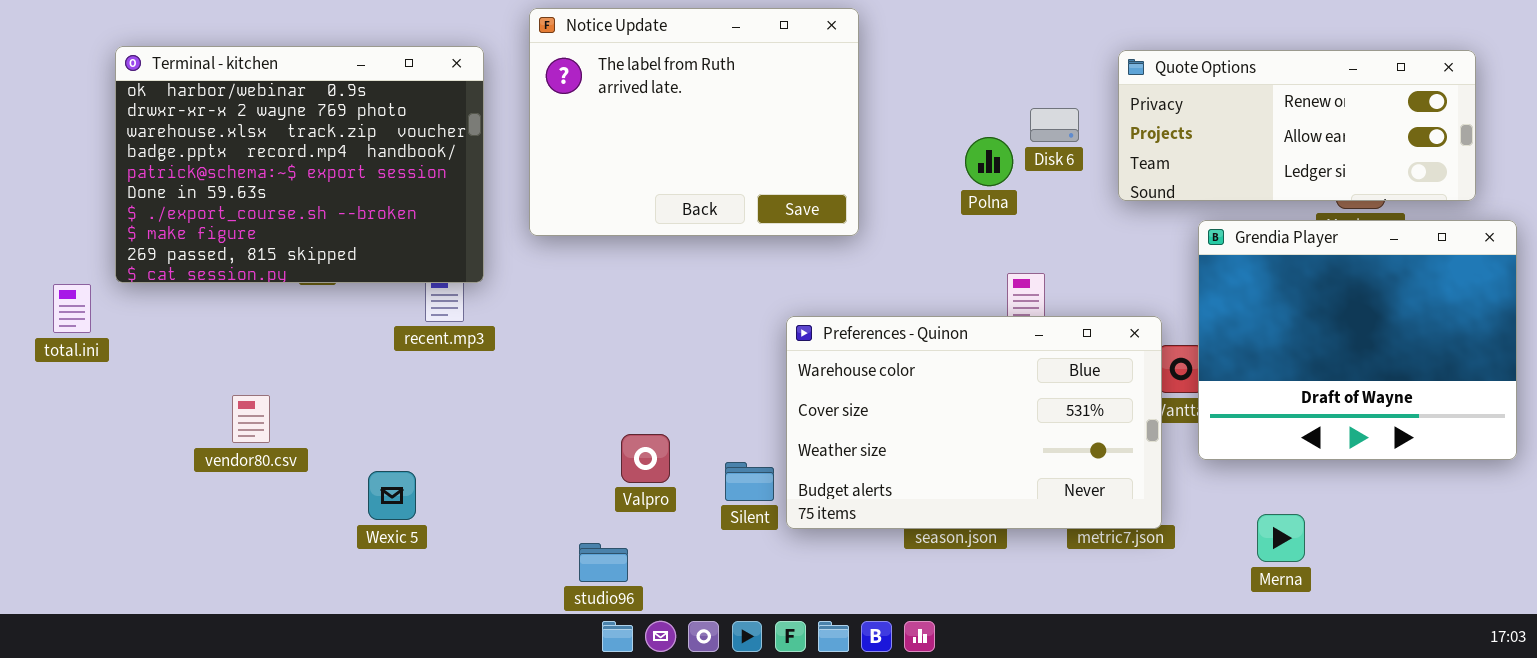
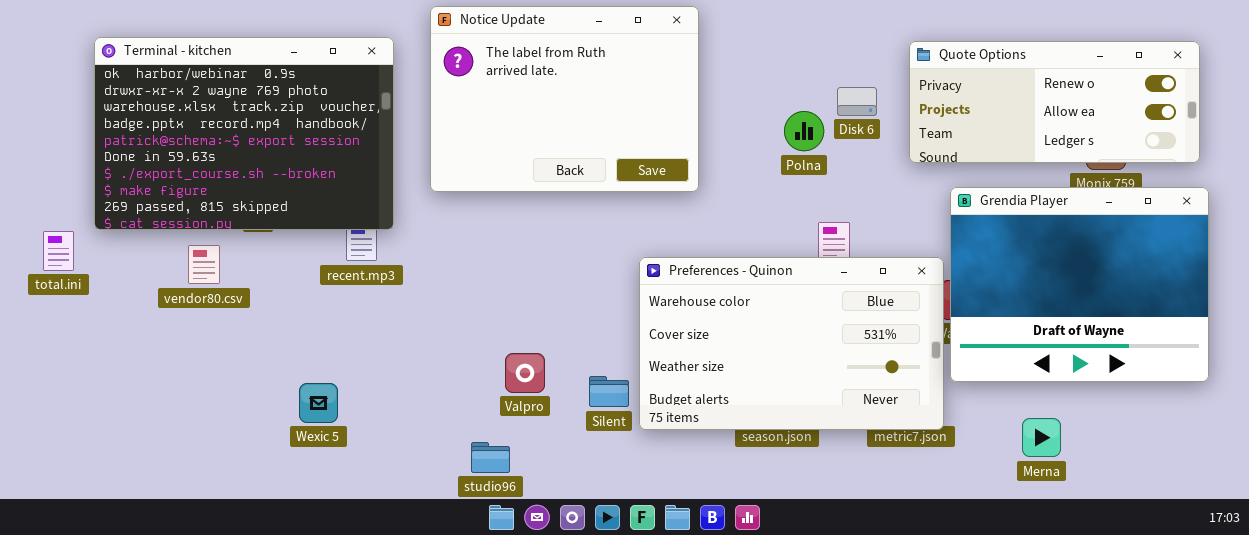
Grendia Player: [1198,220,1517,460] -> [950,187,1209,382], moved
vendor80.csv: [232,395,270,443] -> [188,245,220,284], moved

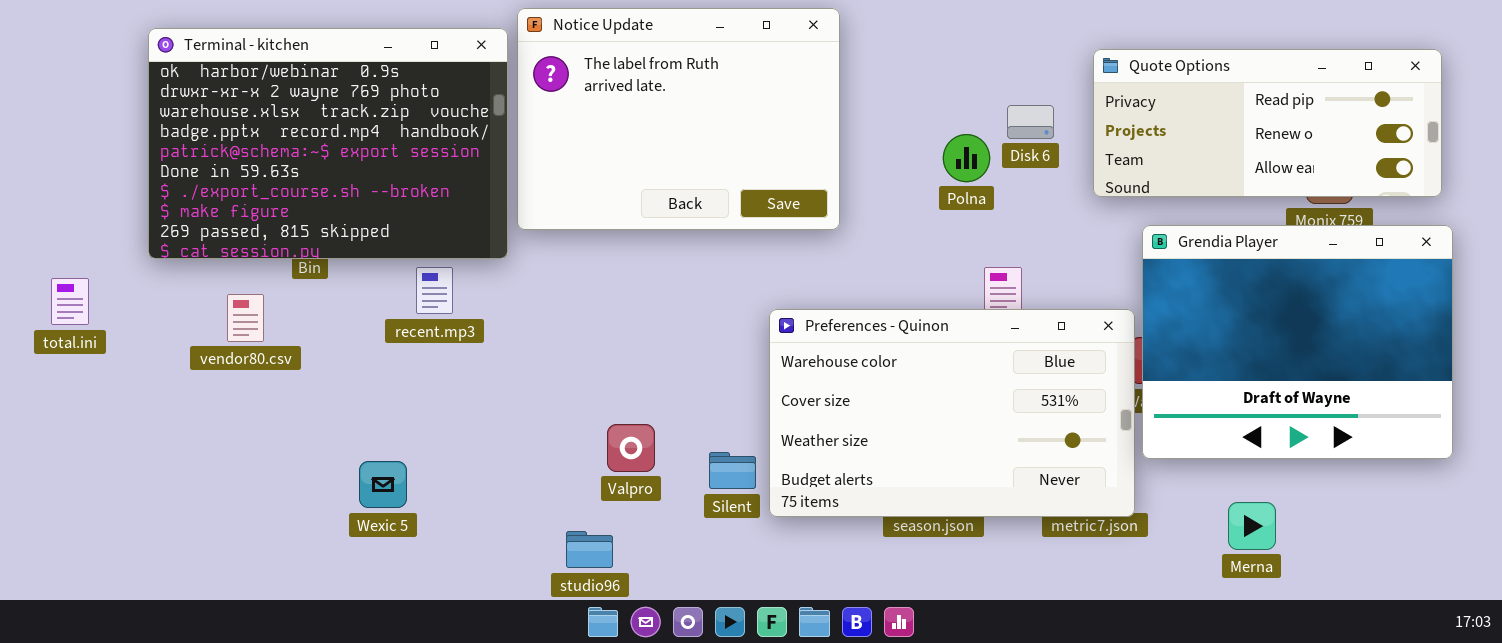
Terminal - kitchen: [94,37,394,230] -> [148,28,508,259], moved
Quote Options: [909,41,1200,163] -> [1093,49,1442,197], scrolled up 1 row

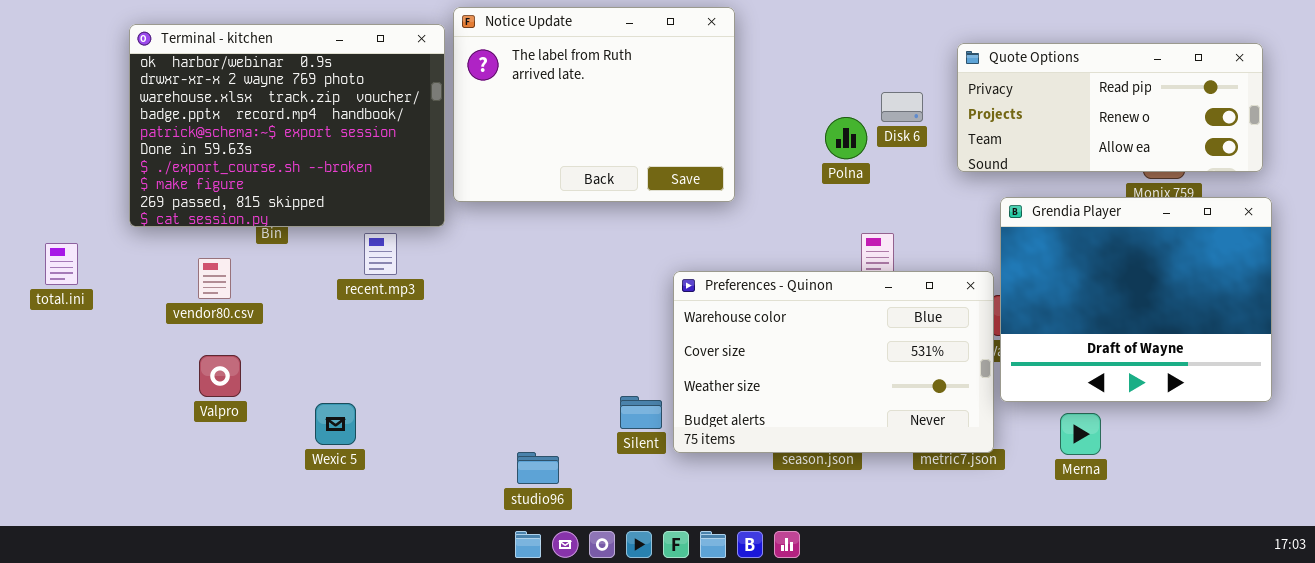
Valpro: [607,424,655,472] -> [199,355,241,397], moved
Merna: [1228,502,1276,550] -> [1060,413,1101,455], moved
studio96: [566,531,613,568] -> [517,452,559,484], moved

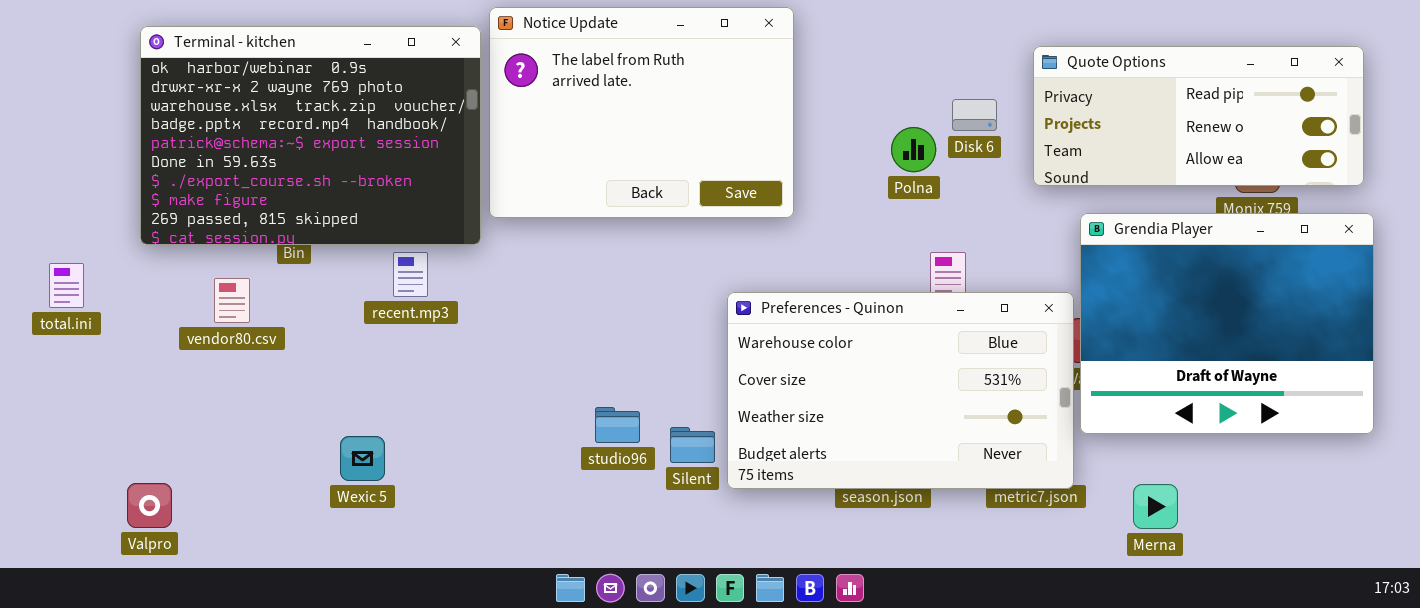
Valpro: [199,355,241,397] -> [127,483,172,528], moved
Merna: [1060,413,1101,455] -> [1133,484,1178,529], moved
studio96: [517,452,559,484] -> [595,407,640,443], moved

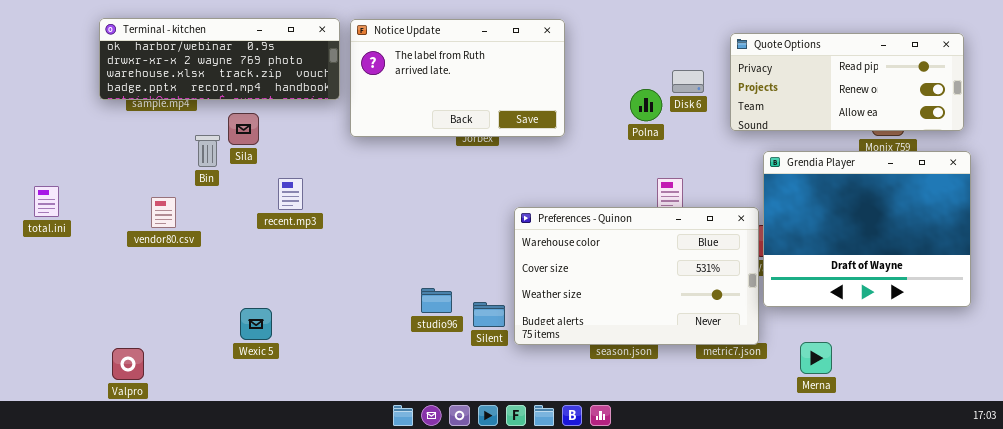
Notice Update: [489,7,794,218] -> [350,19,565,137], moved, resized
Terminal - kitchen: [140,26,481,245] -> [99,18,340,100], resized
Valpro: [127,483,172,528] -> [112,348,144,380], moved

